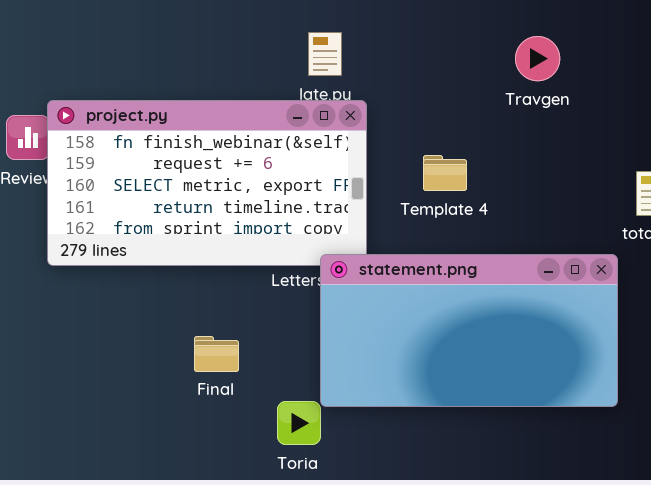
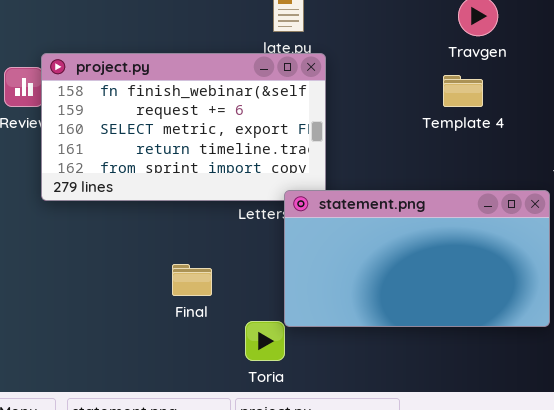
Template 4: [423,155,467,191] -> [443,75,483,107], moved

